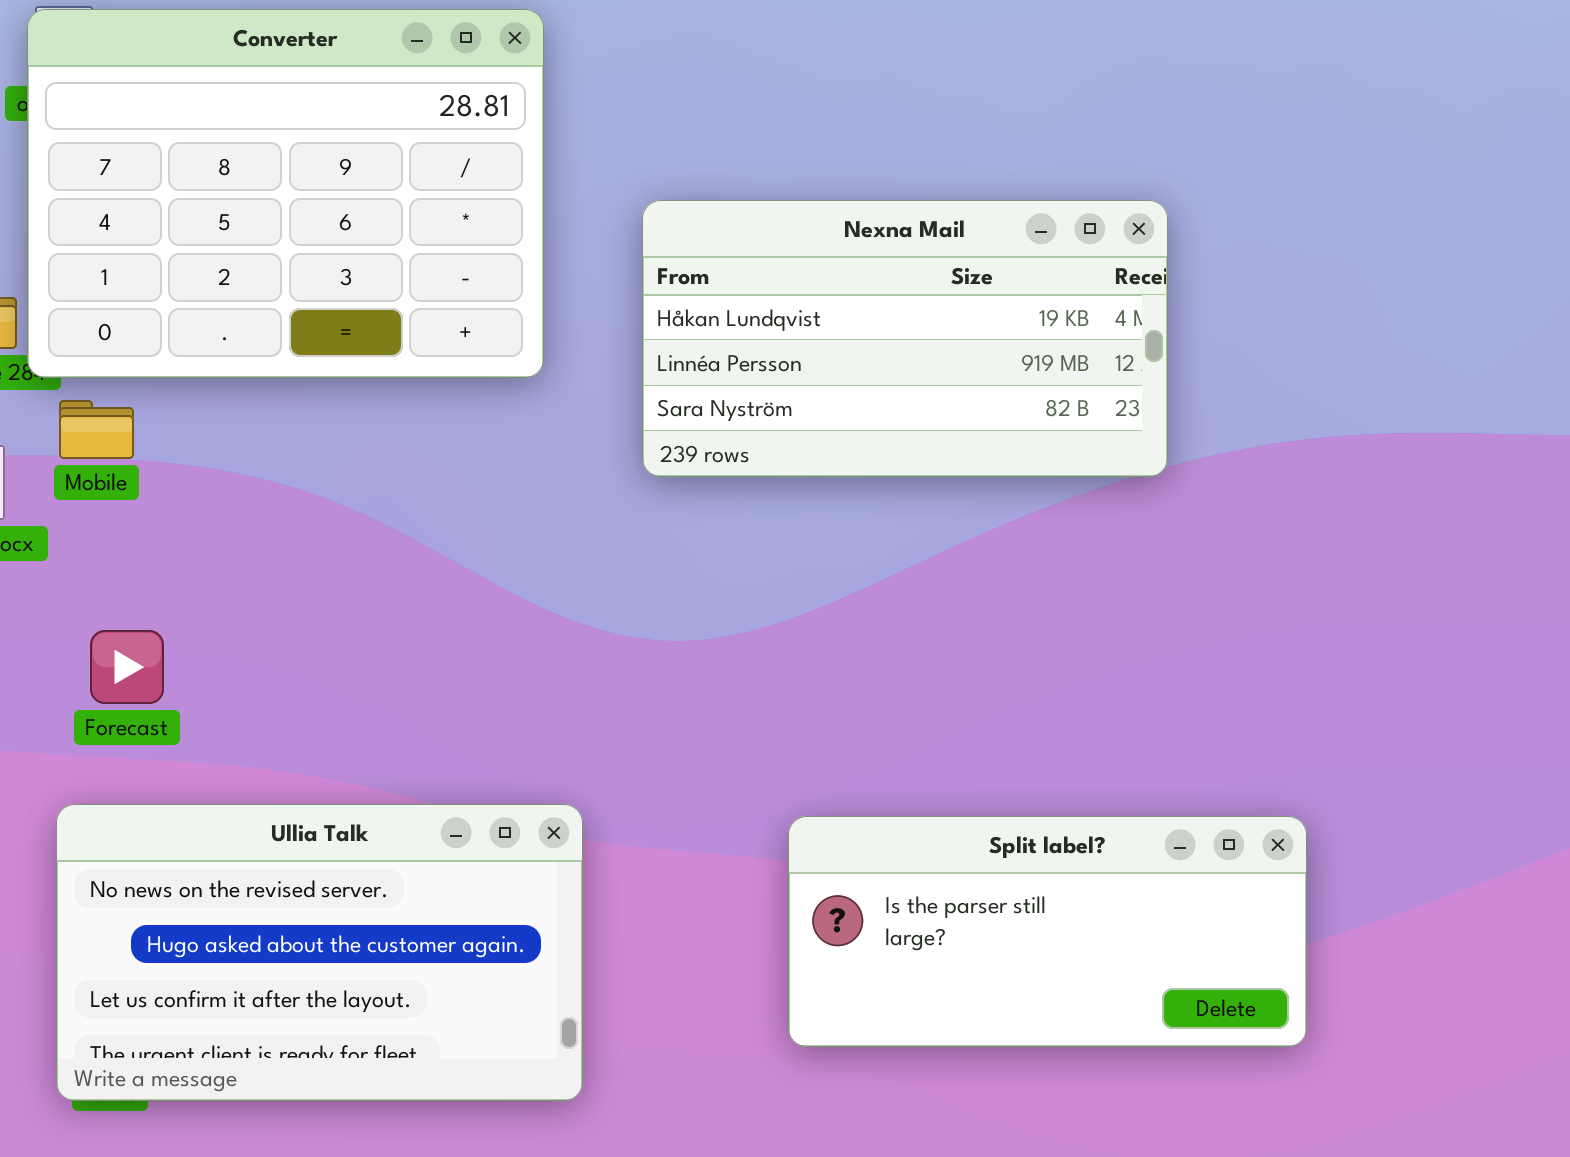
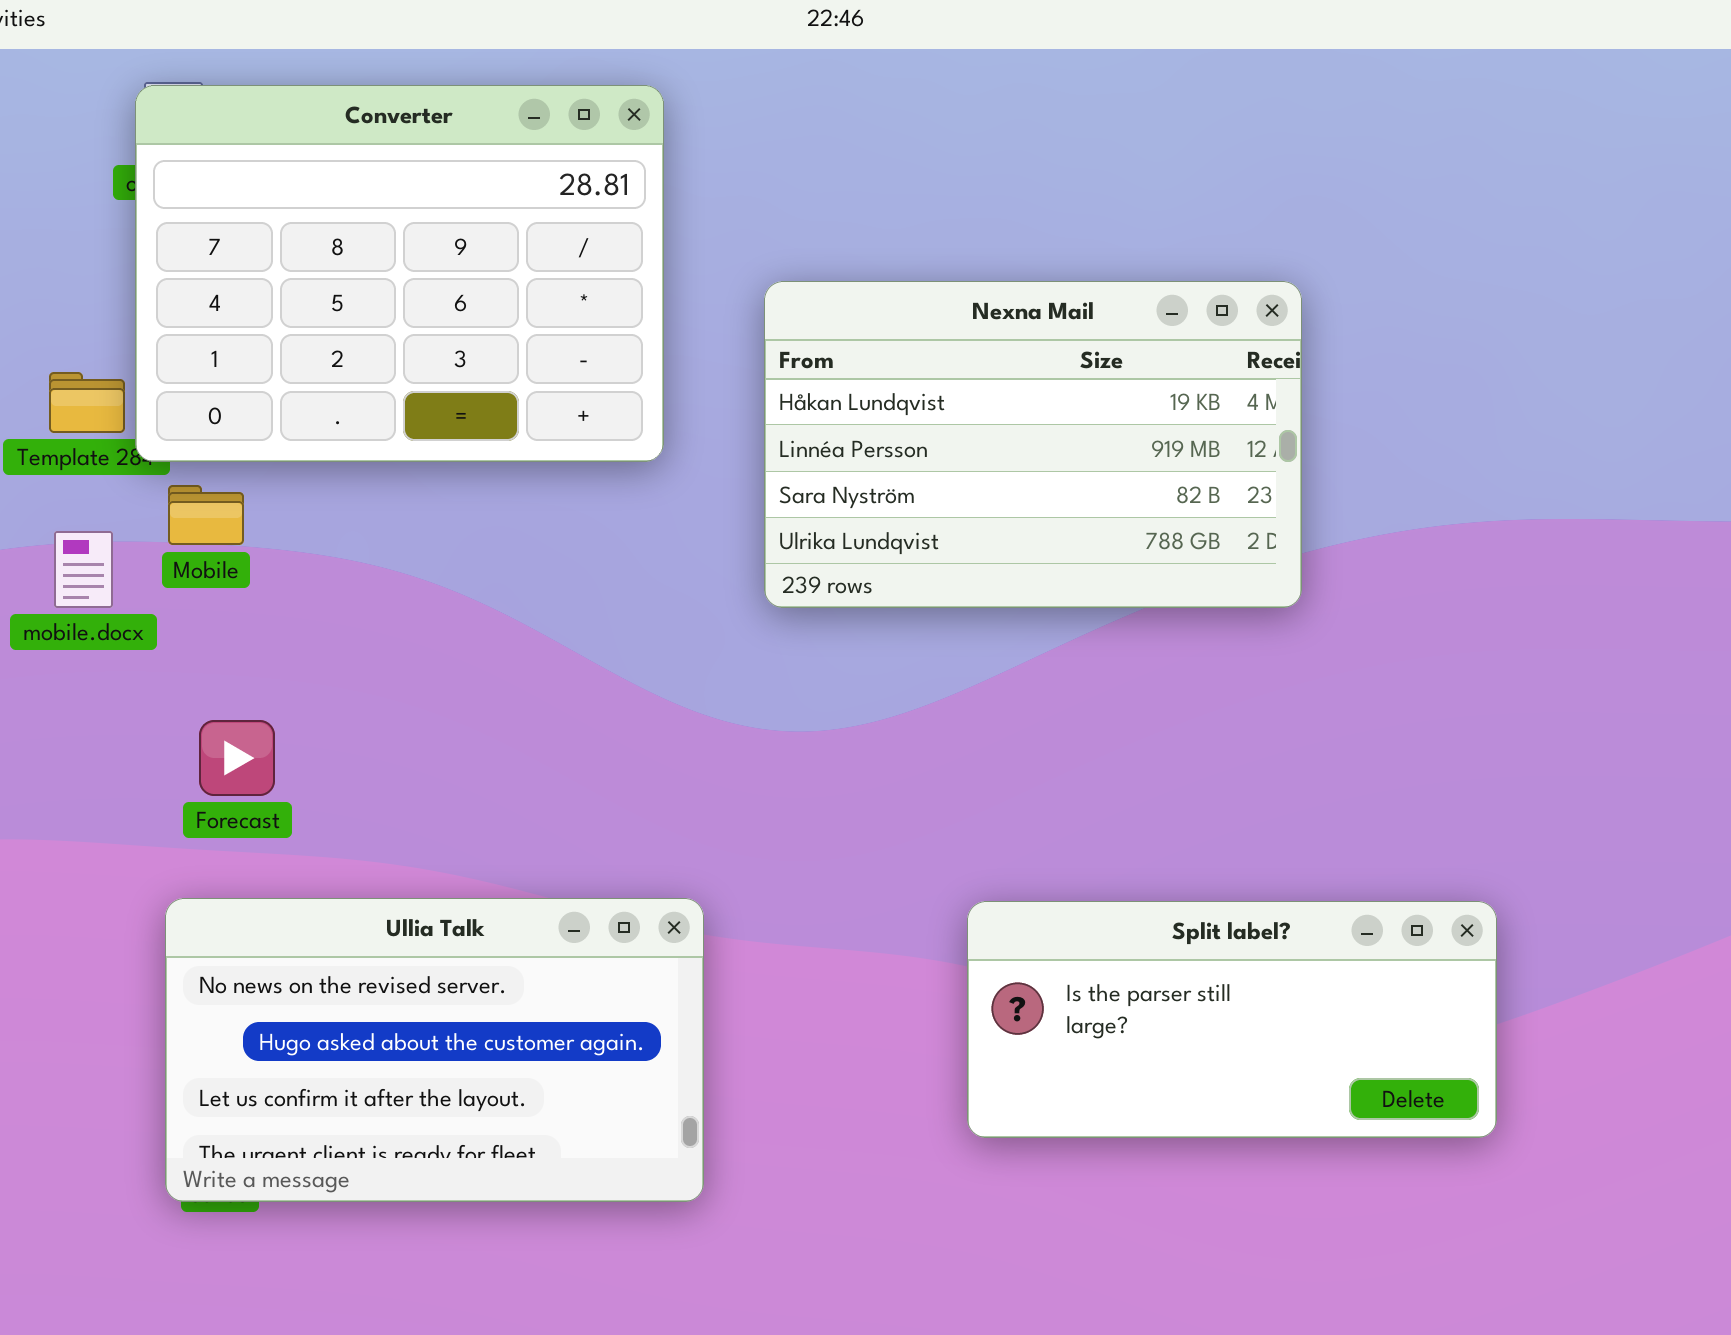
Nexna Mail: [642,200,1168,477] -> [764,281,1302,608], resized
Split label?: [788,816,1307,1047] -> [967,901,1497,1138], moved

